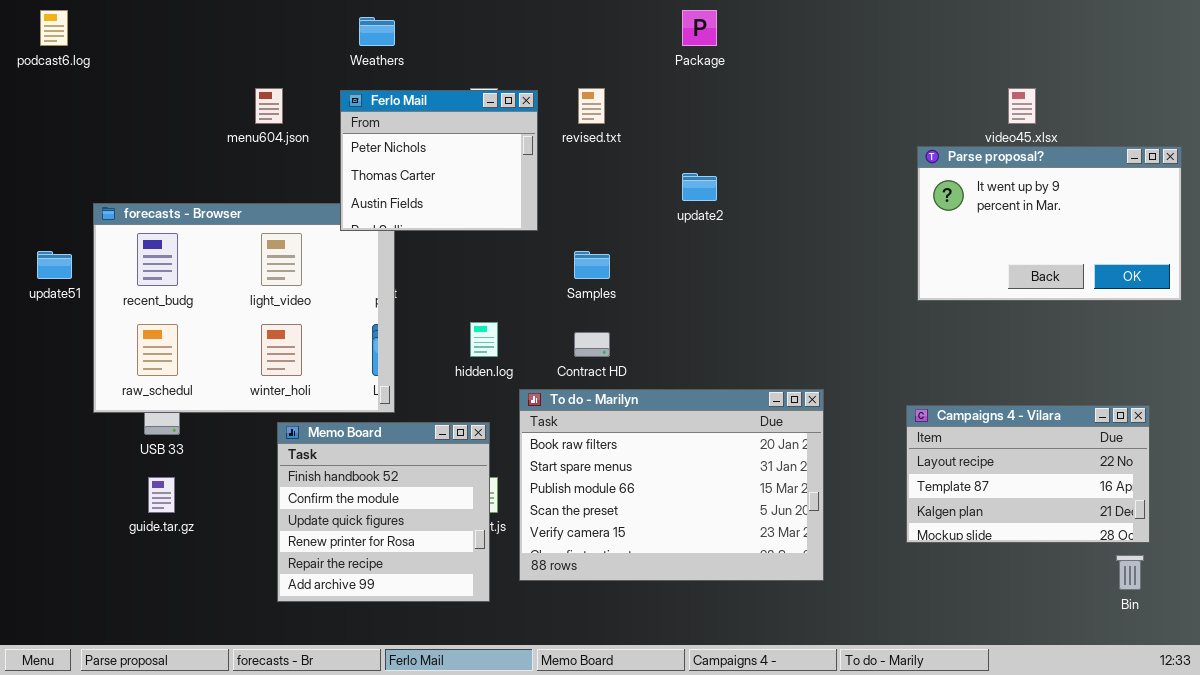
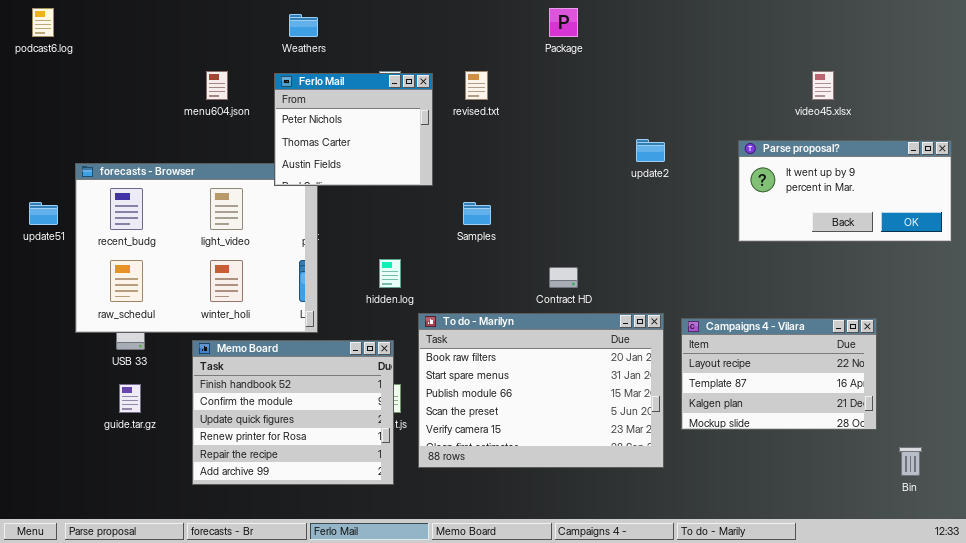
Parse proposal?: [917,146,1182,301] -> [738,140,952,242], resized
update2: [682,173,717,201] -> [636,139,665,162], moved
Contract HD: [574,332,610,357] -> [549,267,578,288], moved
Campaigns 4 - Vilara: [906,405,1150,543] -> [681,318,877,430], moved
Memo Board: [277,422,490,602] -> [192,340,394,485], resized

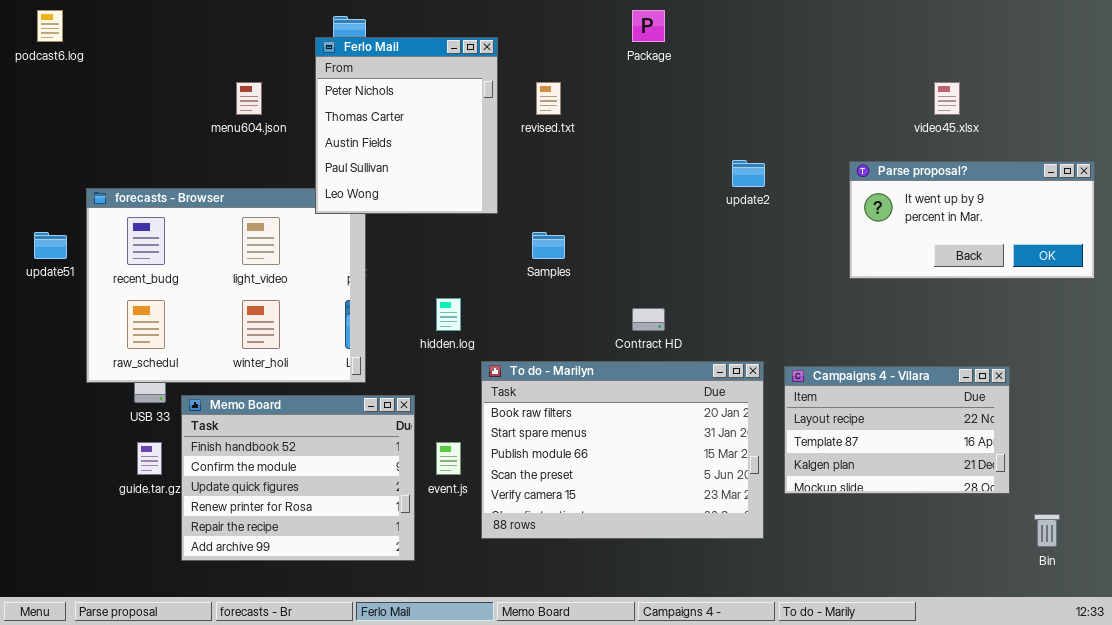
Ferlo Mail: [274,73,433,186] -> [315,37,498,214], resized
Memo Board: [192,340,394,485] -> [181,395,415,561], moved

